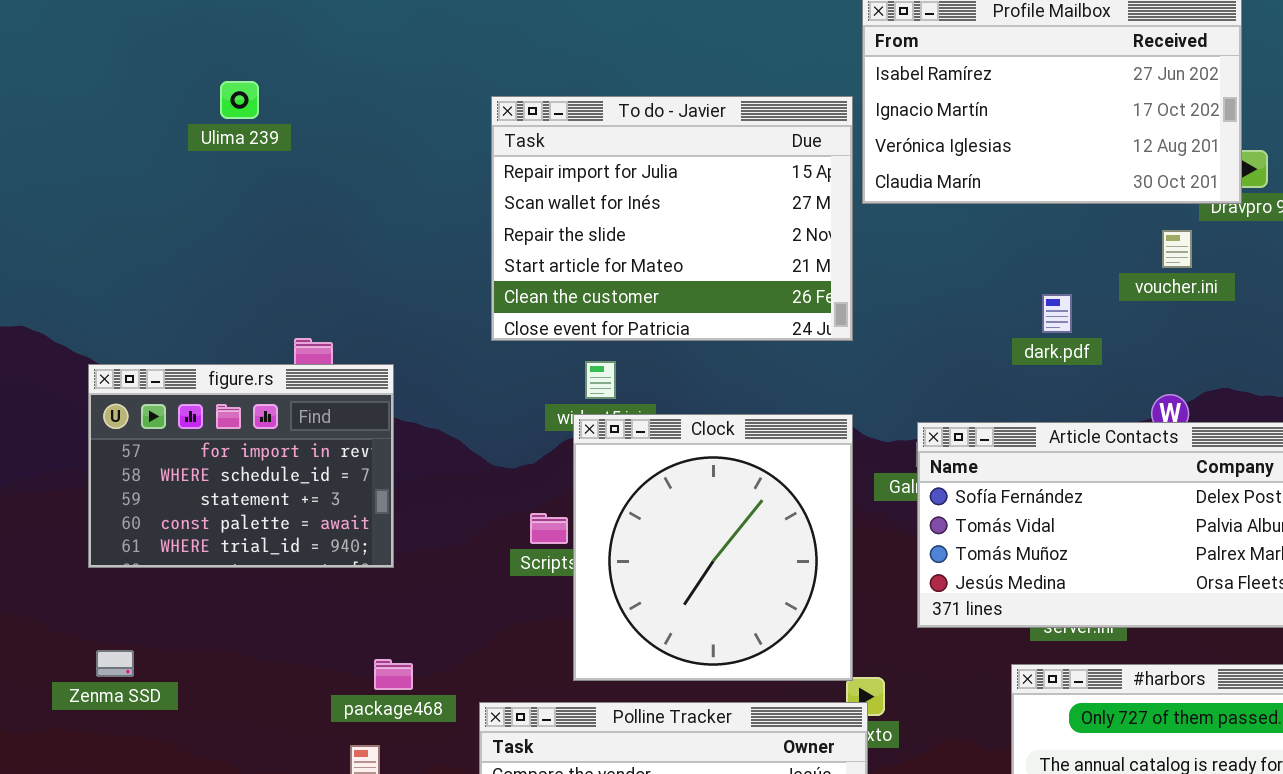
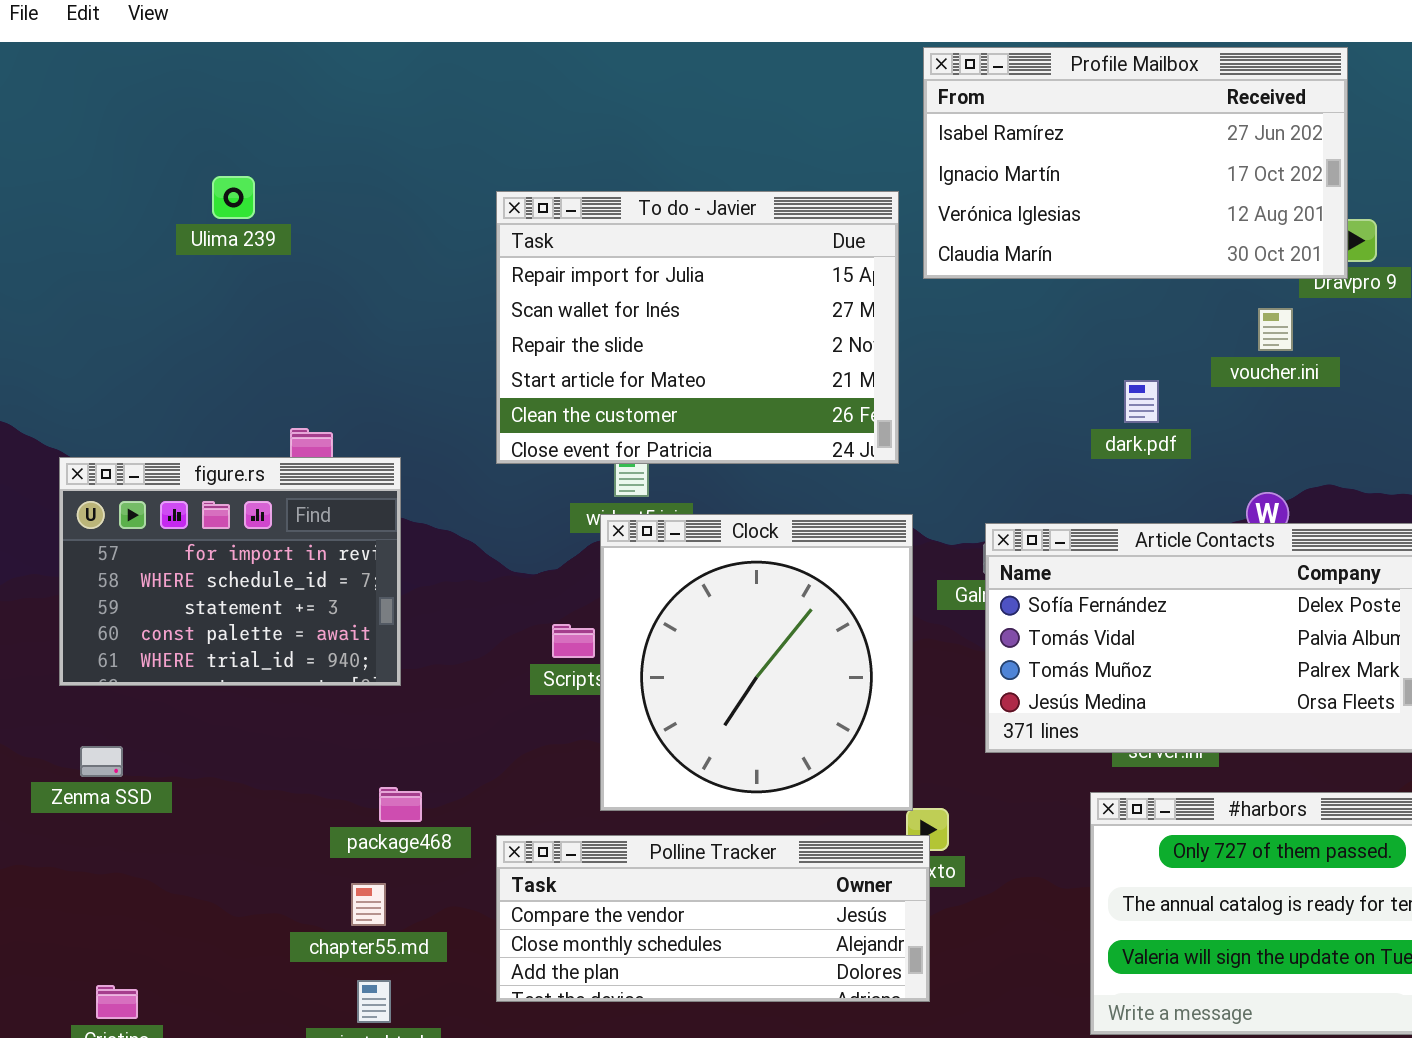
Ulima 239: [220,81,259,119] -> [212,176,255,219], moved
To do - Javier: [491,96,853,341] -> [496,191,899,464], moved
Zenma SSD: [96,650,134,677] -> [80,746,123,777], moved

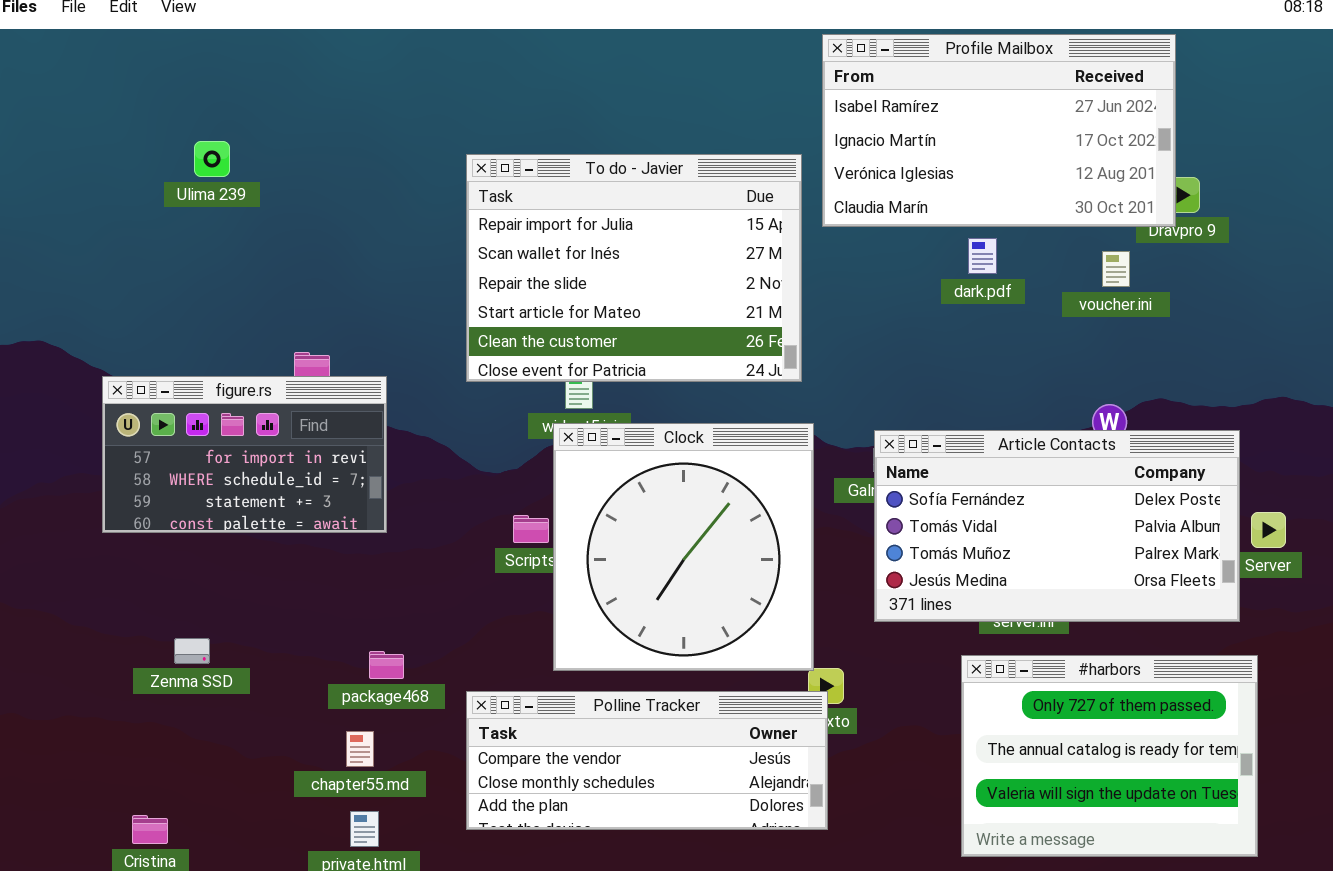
Ulima 239: [212,176,255,219] -> [194,141,230,177], moved
dark.pdf: [1124,380,1159,423] -> [968,238,997,274], moved
figure.rs: [59,457,401,686] -> [102,376,387,533], resized
Zenma SSD: [80,746,123,777] -> [174,638,210,664], moved

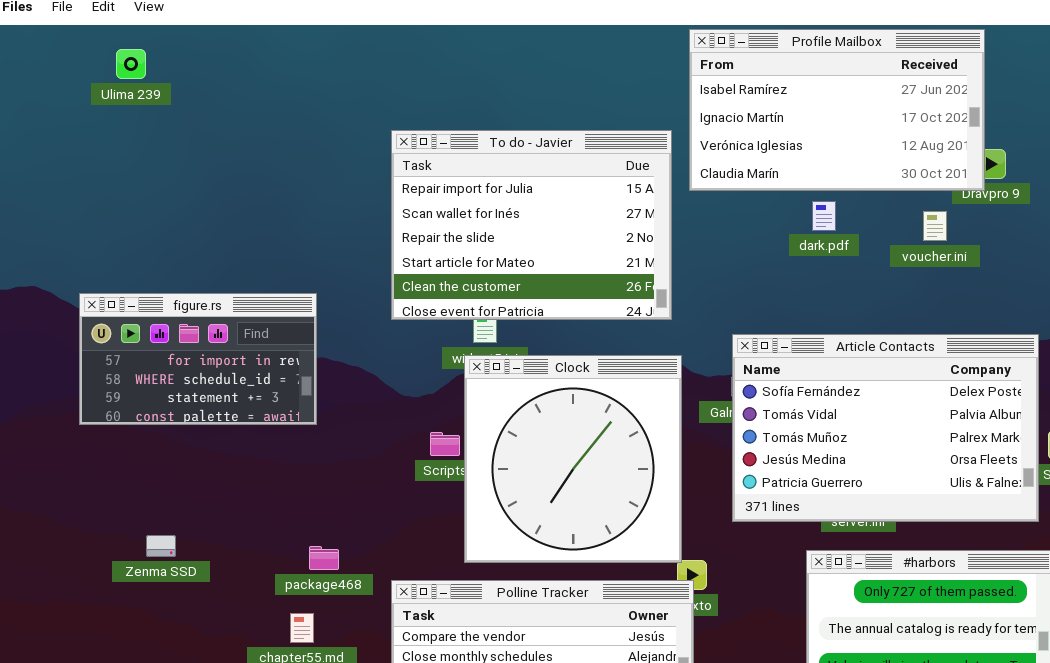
Ulima 239: [194,141,230,177] -> [116,49,146,79], moved
figure.rs: [102,376,387,533] -> [79,293,317,425], moved
Article Contacts: [874,430,1240,622] -> [732,334,1039,522], resized

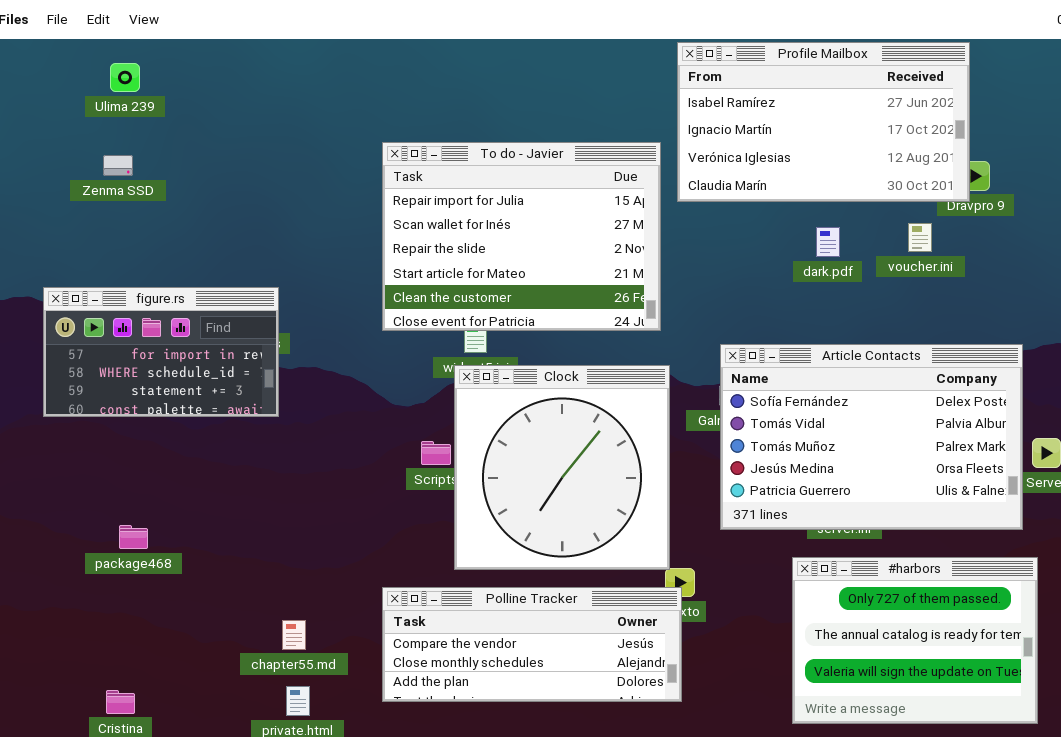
dark.pdf: [812,201,836,231] -> [816,227,840,257], moved
figure.rs: [79,293,317,425] -> [43,287,279,417], moved
Zenma SSD: [146,535,176,557] -> [103,155,133,176], moved
package468: [309,546,339,570] -> [119,525,148,549], moved

